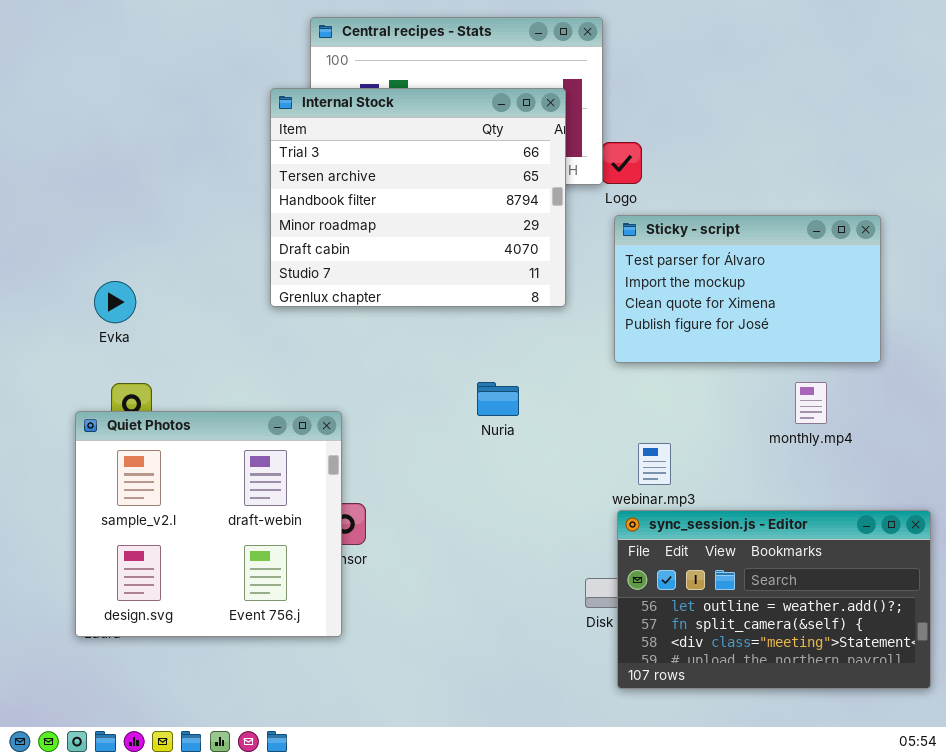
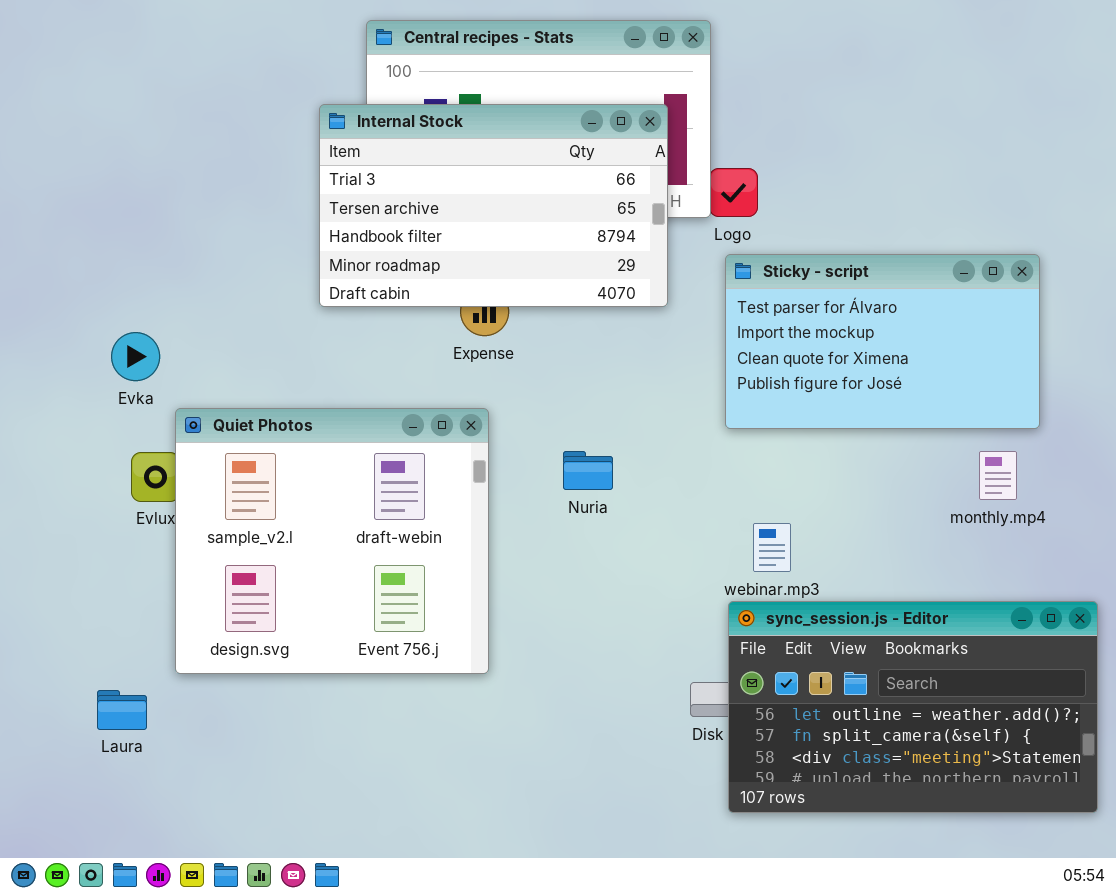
Internal Stock: [270,88,566,307] -> [319,104,668,307], resized
monthly.mp4: [795,382,827,424] -> [979,451,1017,500], moved
Quiet Photos: [75,411,342,637] -> [175,408,489,674], moved

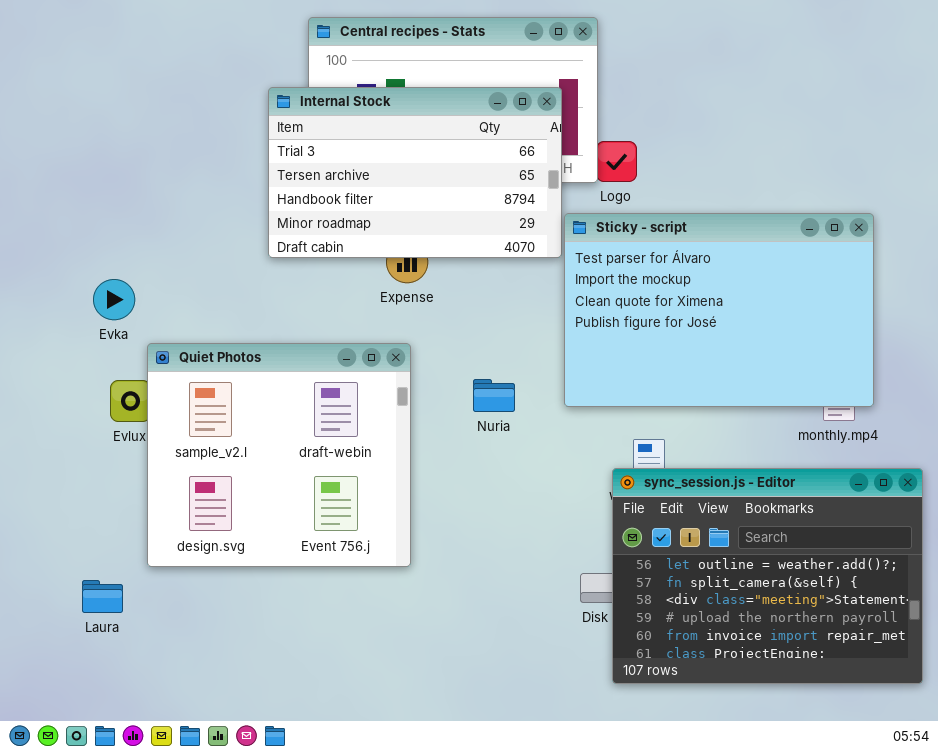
Sticky - script: [725,254,1040,429] -> [564,213,874,407], resized
sync_session.js - Editor: [728,601,1098,813] -> [612,468,923,684], resized

